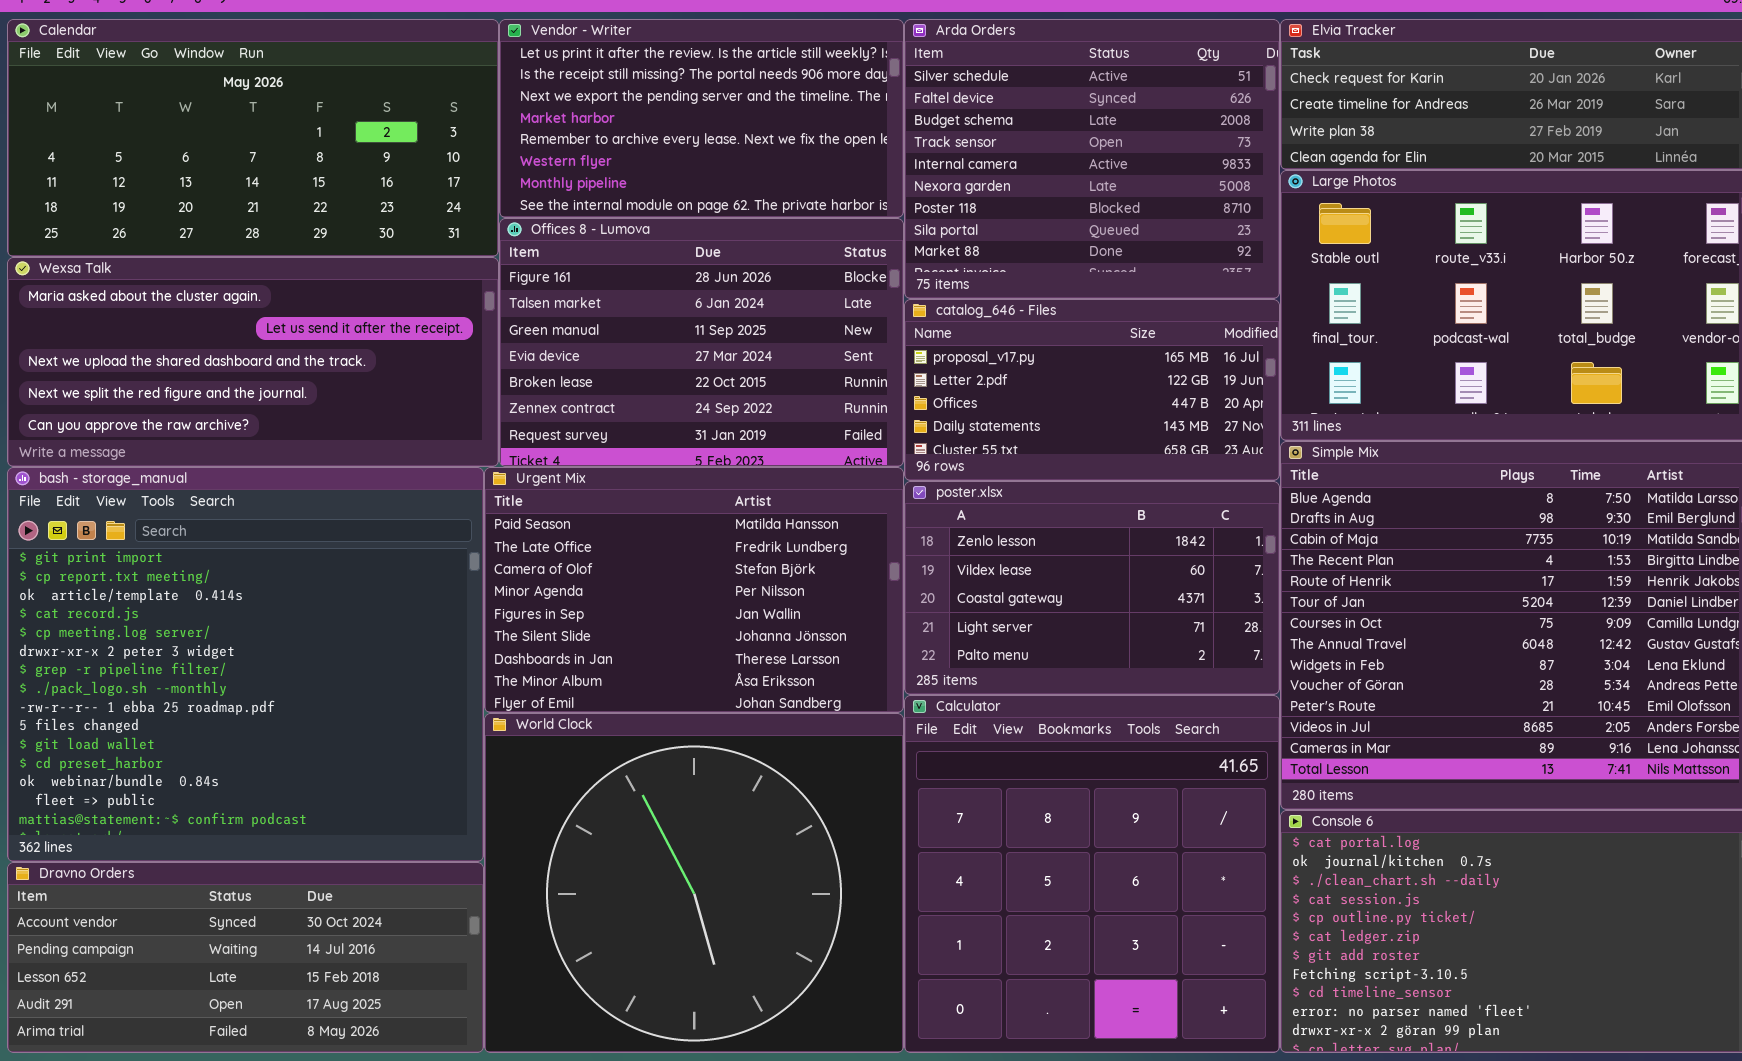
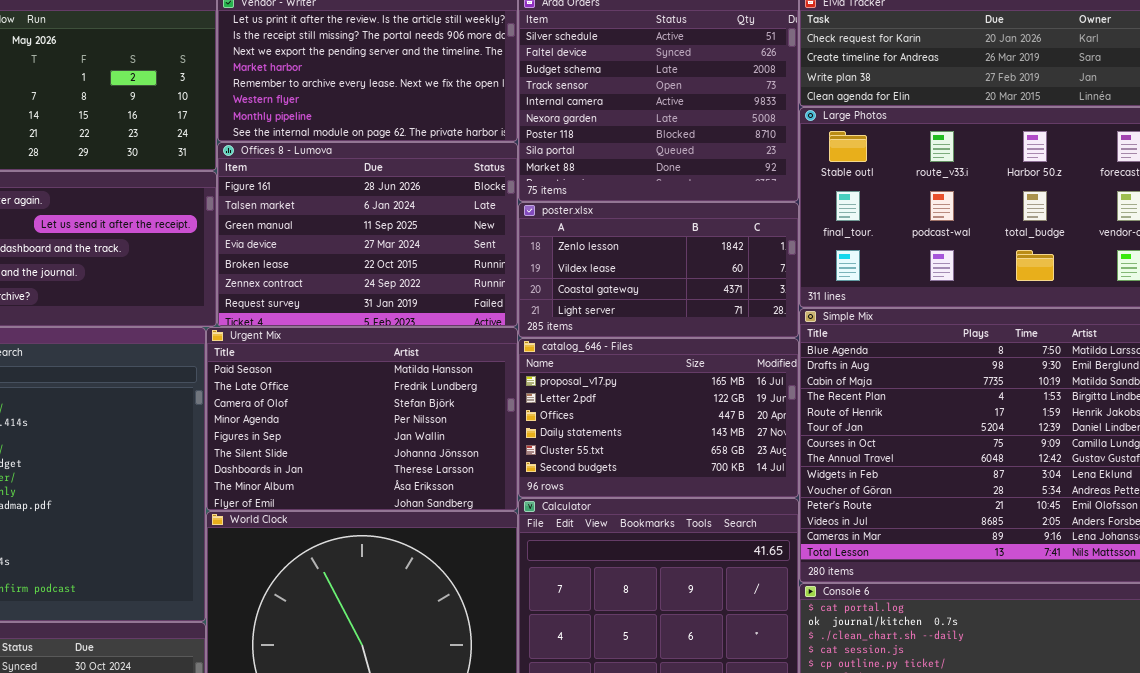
catalog_646 - Files: [904,299,1280,481] -> [518,338,799,498], moved, resized
poster.xlsx: [904,481,1280,695] -> [518,202,799,338], moved, resized

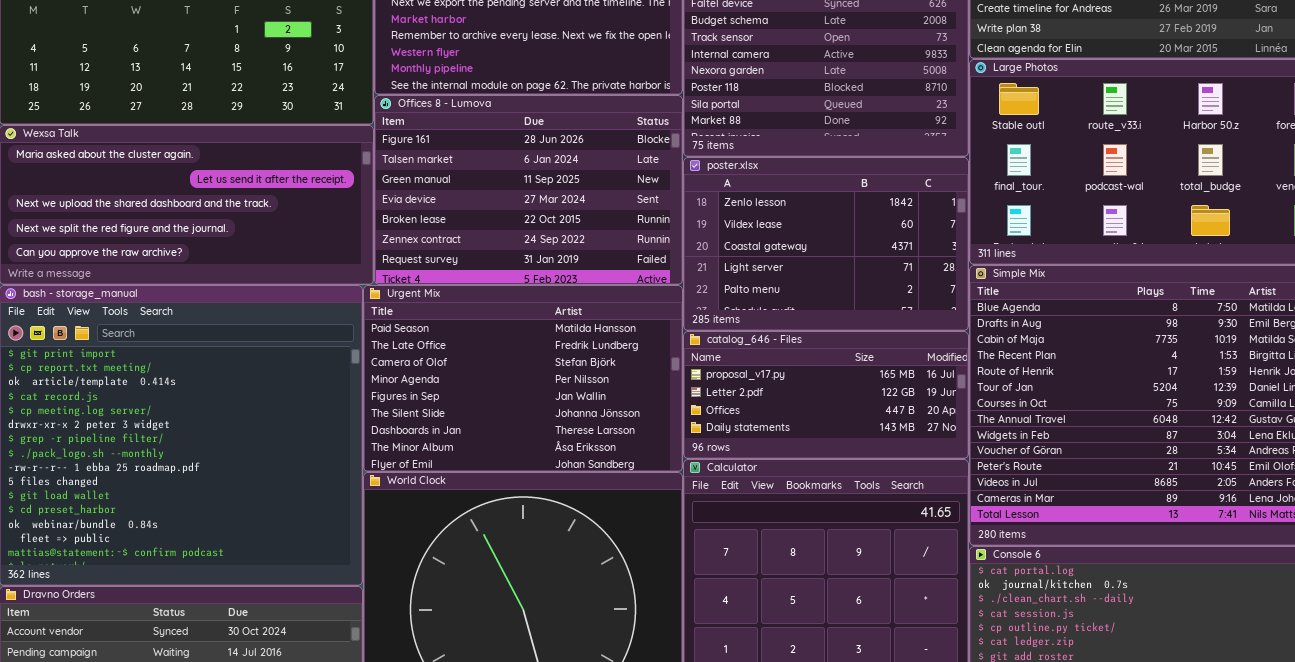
poster.xlsx: [518,202,799,338] -> [683,157,969,331], resized
catalog_646 - Files: [518,338,799,498] -> [683,331,969,459], resized

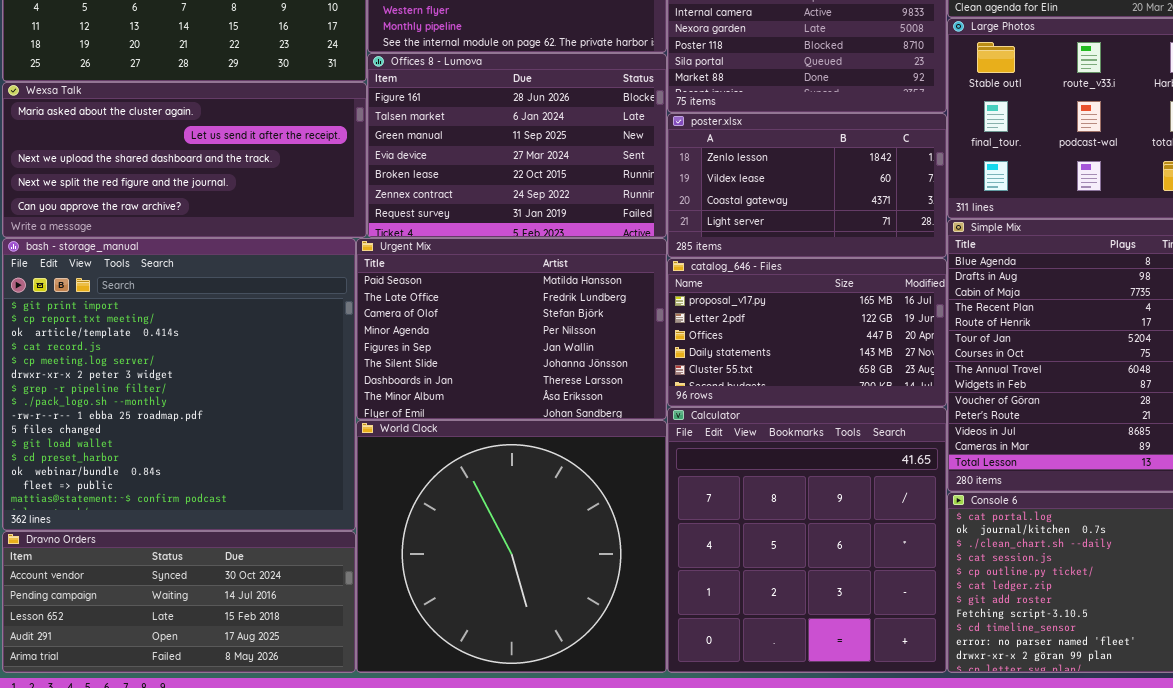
poster.xlsx: [683,157,969,331] -> [667,113,947,258], resized
catalog_646 - Files: [683,331,969,459] -> [667,258,947,407], resized

